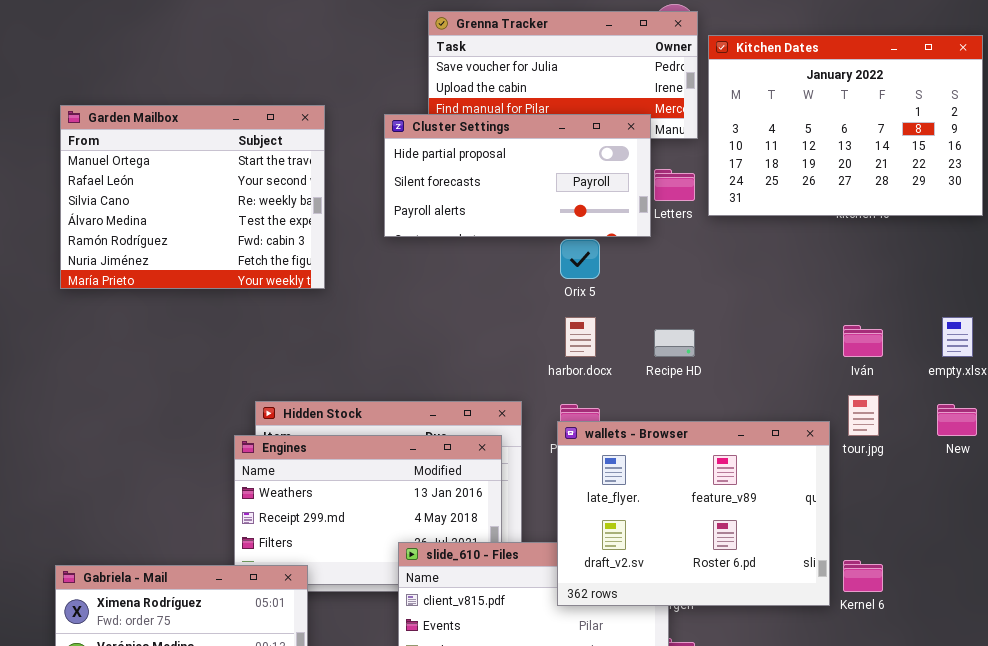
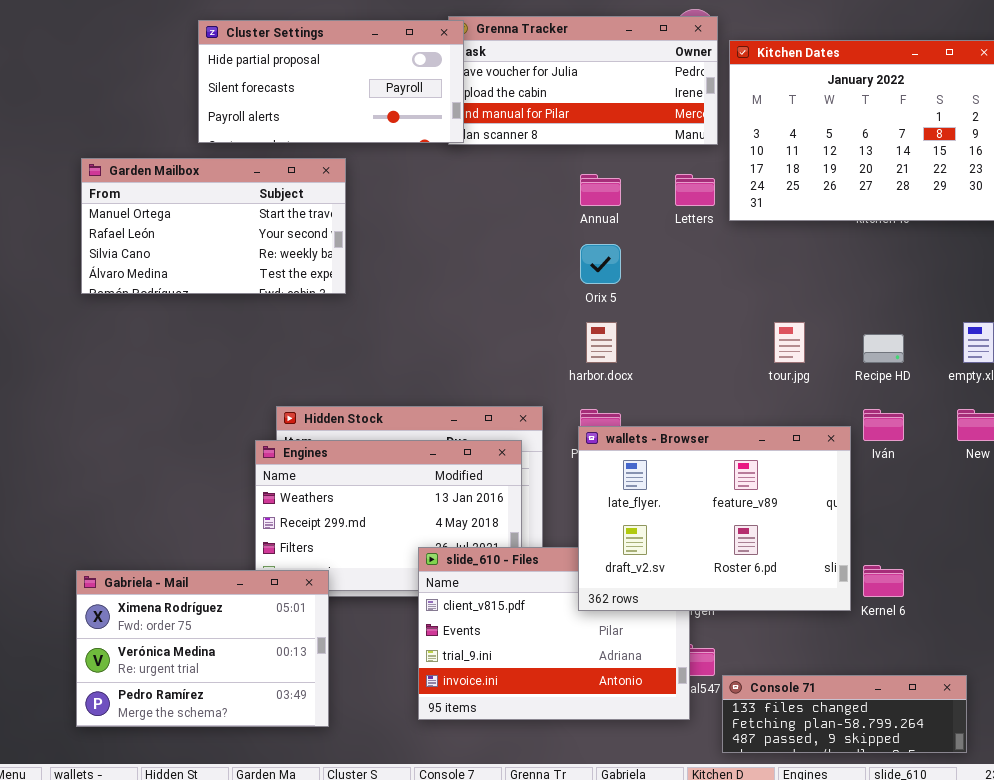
Garden Mailbox: [60,105,325,289] -> [81,158,346,294], resized
Cluster Settings: [384,114,651,237] -> [198,20,464,143], moved
Iván: [843,325,883,357] -> [863,409,904,441], moved
Recipe HD: [654,329,695,357] -> [863,334,904,363], moved
tour.jpg: [848,395,879,436] -> [774,322,805,363], moved

